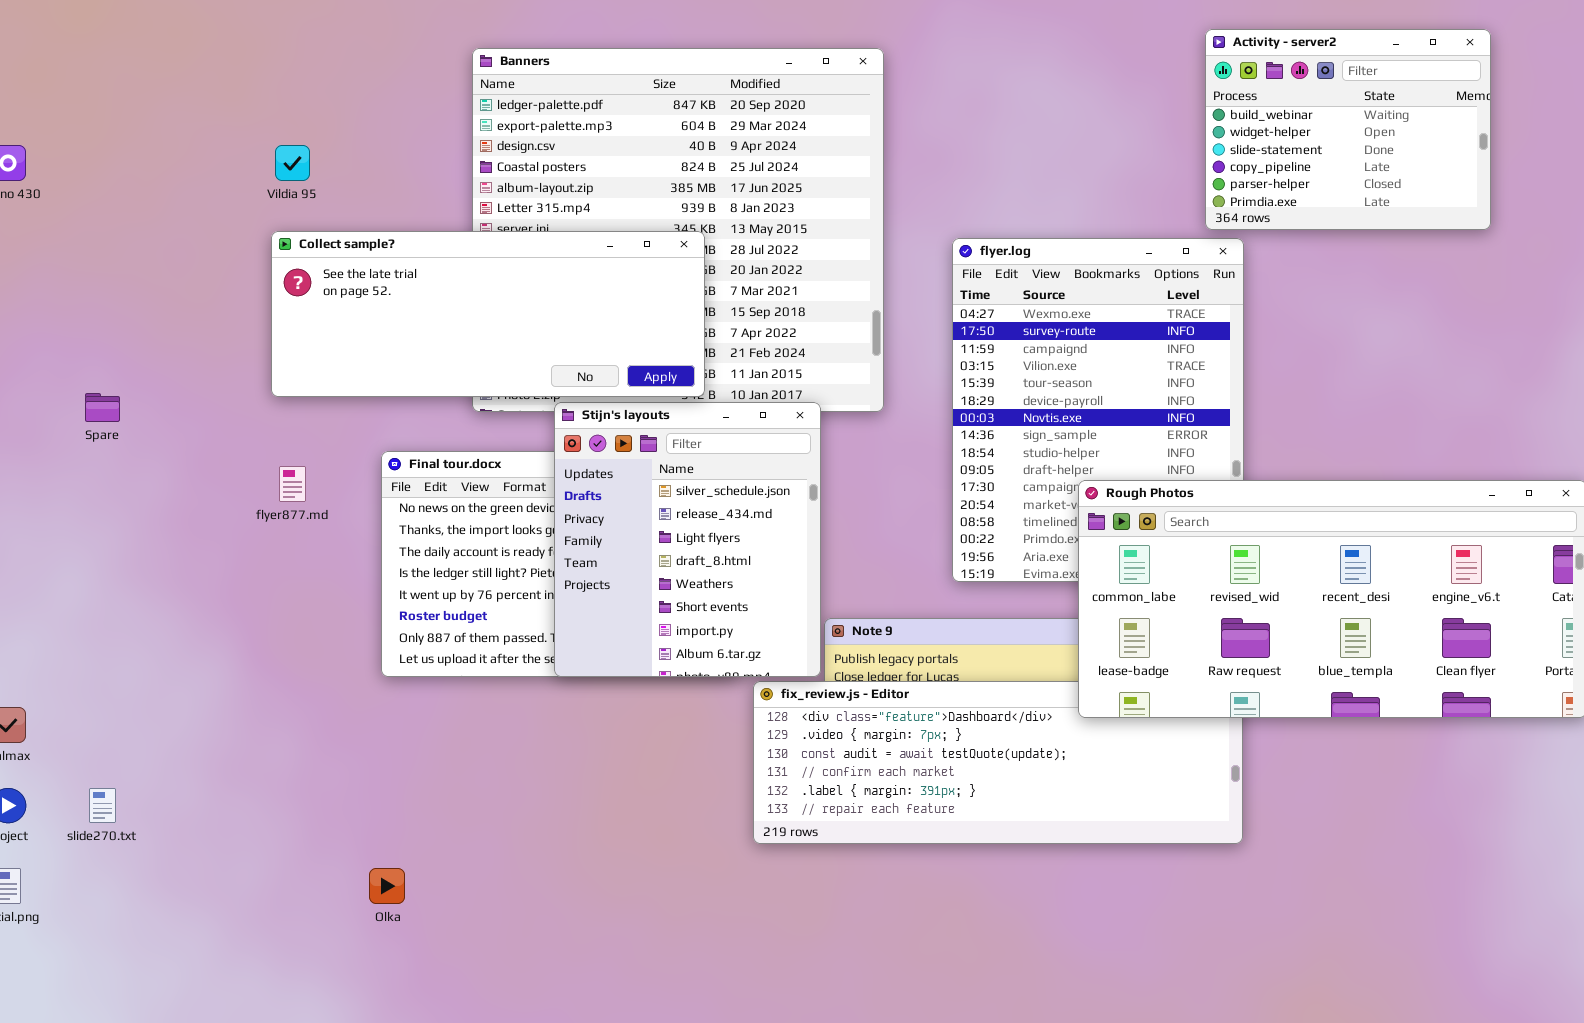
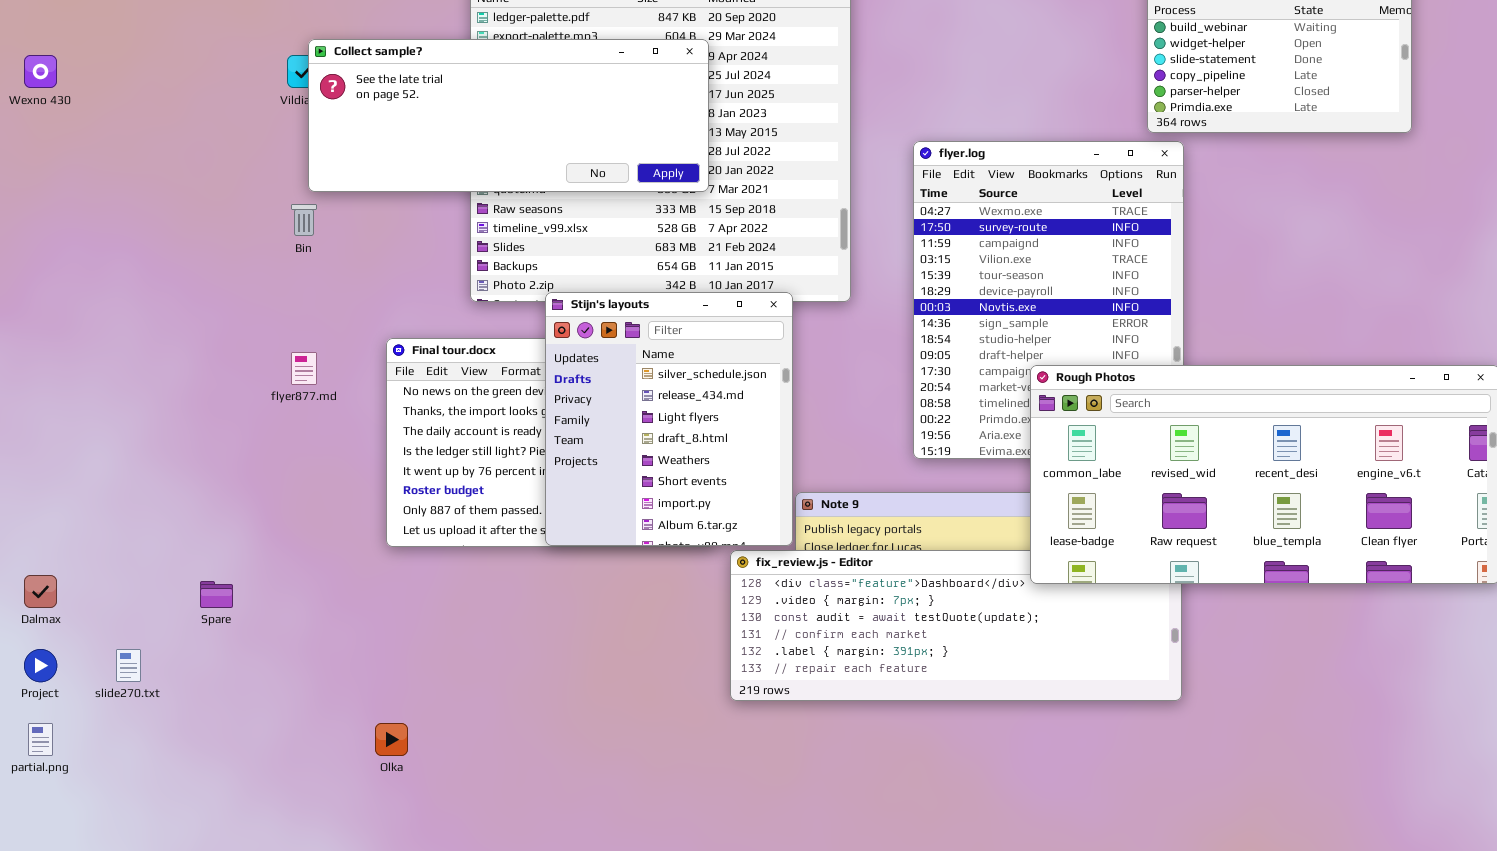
Collect sample?: [271,231,705,397] -> [308,39,709,192], moved
Spare: [85,393,120,422] -> [200,581,233,608], moved

